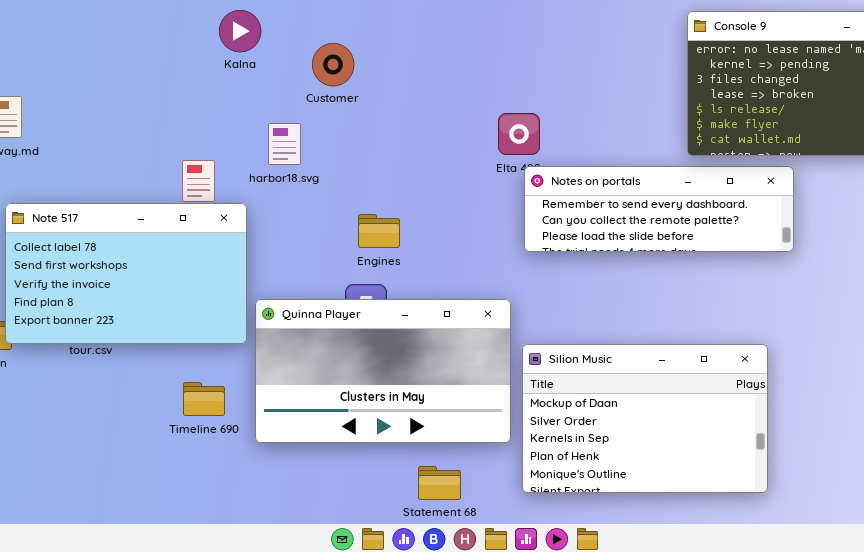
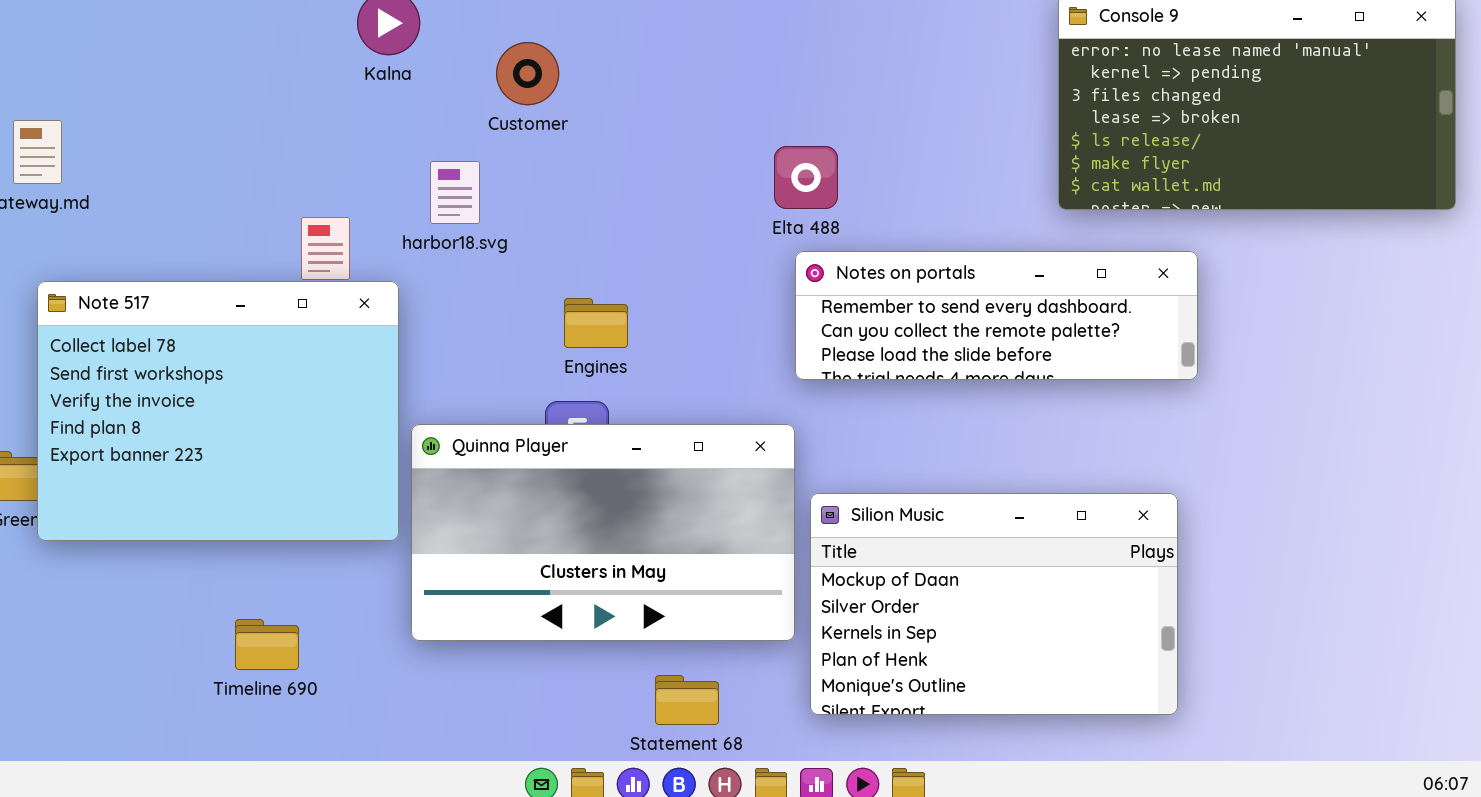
Notes on portals: [524,166,794,252] -> [795,251,1198,380], moved
Note 517: [5,203,247,344] -> [37,281,399,541], resized
Timeline 690: [183,382,225,416] -> [235,619,299,670], moved

